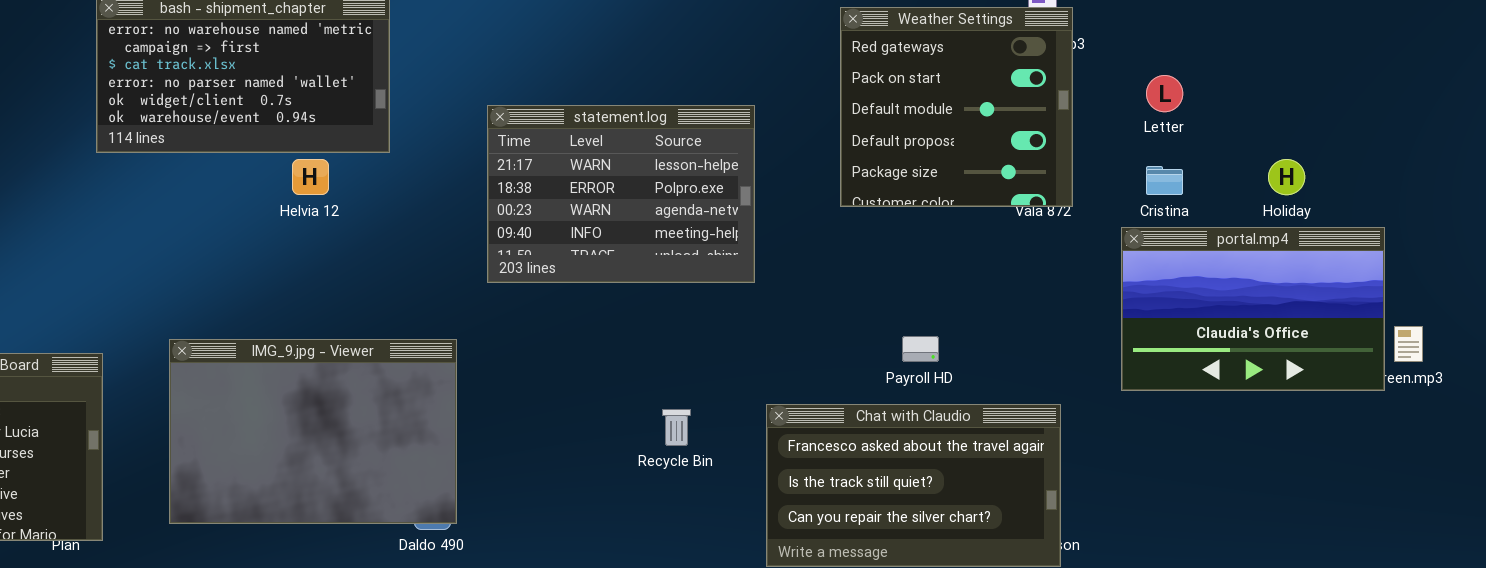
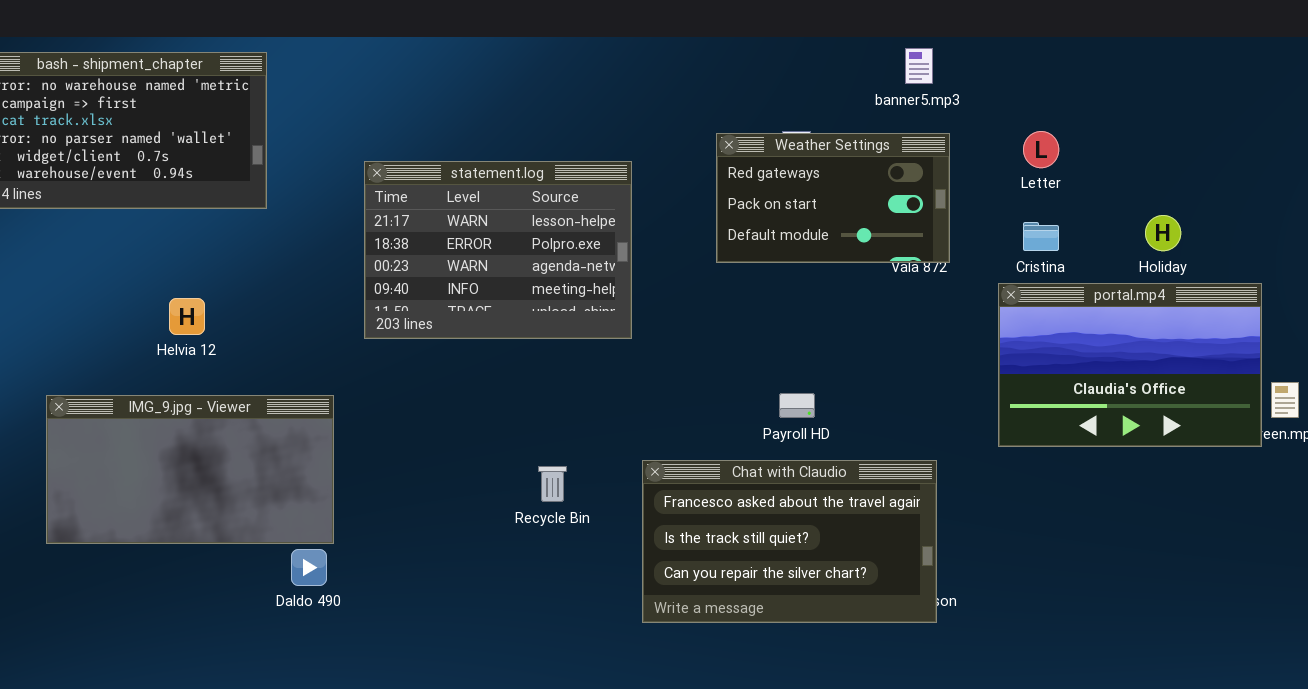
Weather Settings: [840,7,1073,207] -> [716,133,950,263], resized
Helvia 12: [292,159,329,195] -> [169,298,205,335], moved
IMG_9.jpg - Viewer: [169,339,457,524] -> [46,395,334,544], resized

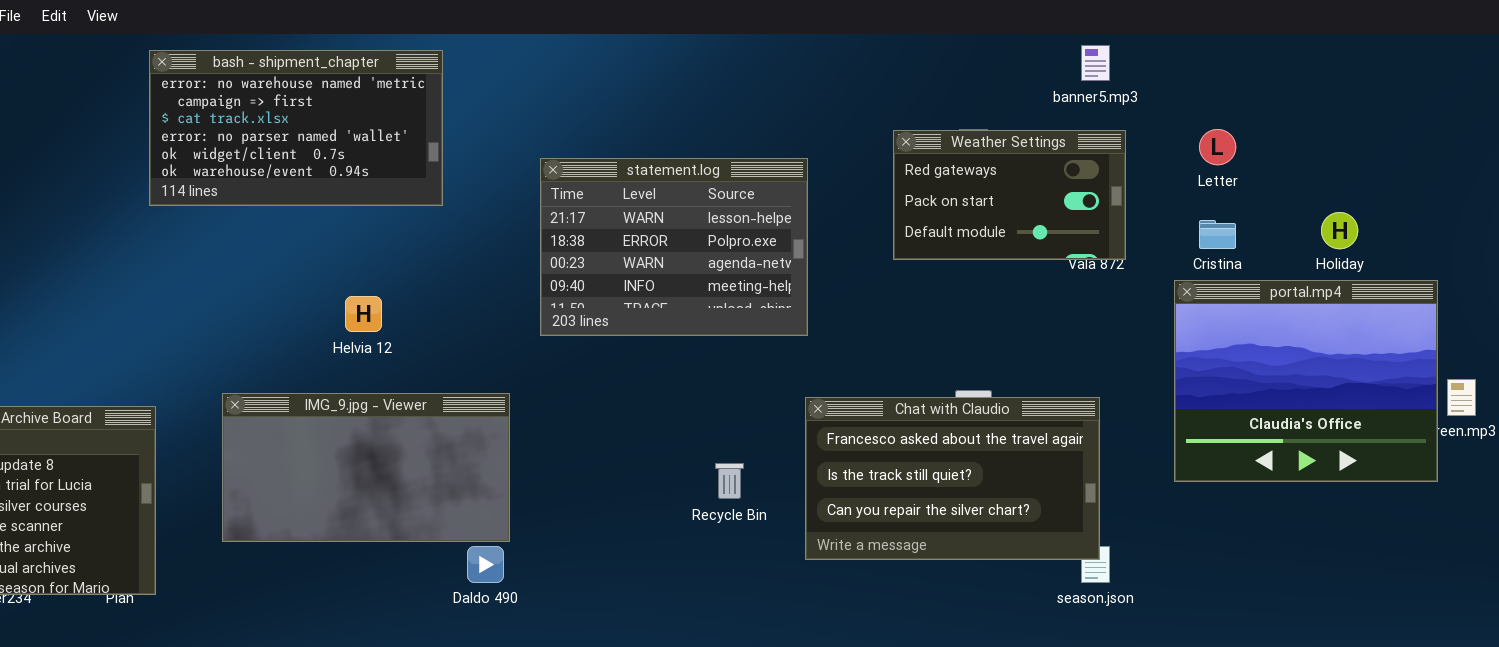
portal.mp4: [998,283,1262,447] -> [1174,280,1438,482], resized
Chat with Claudio: [642,460,937,623] -> [805,397,1100,560], moved

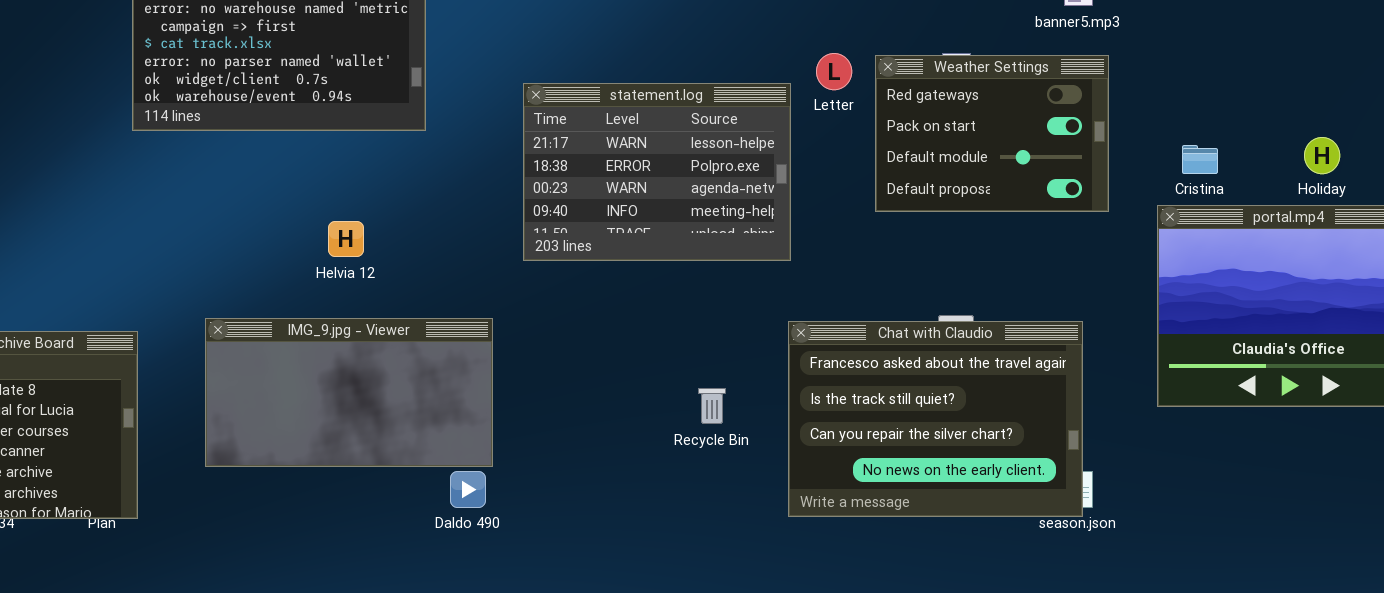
Letter: [1199,129,1236,165] -> [816,53,852,90], moved
Weather Settings: [893,130,1126,260] -> [875,55,1109,212], resized
Chat with Claudio: [805,397,1100,560] -> [788,321,1083,517], resized

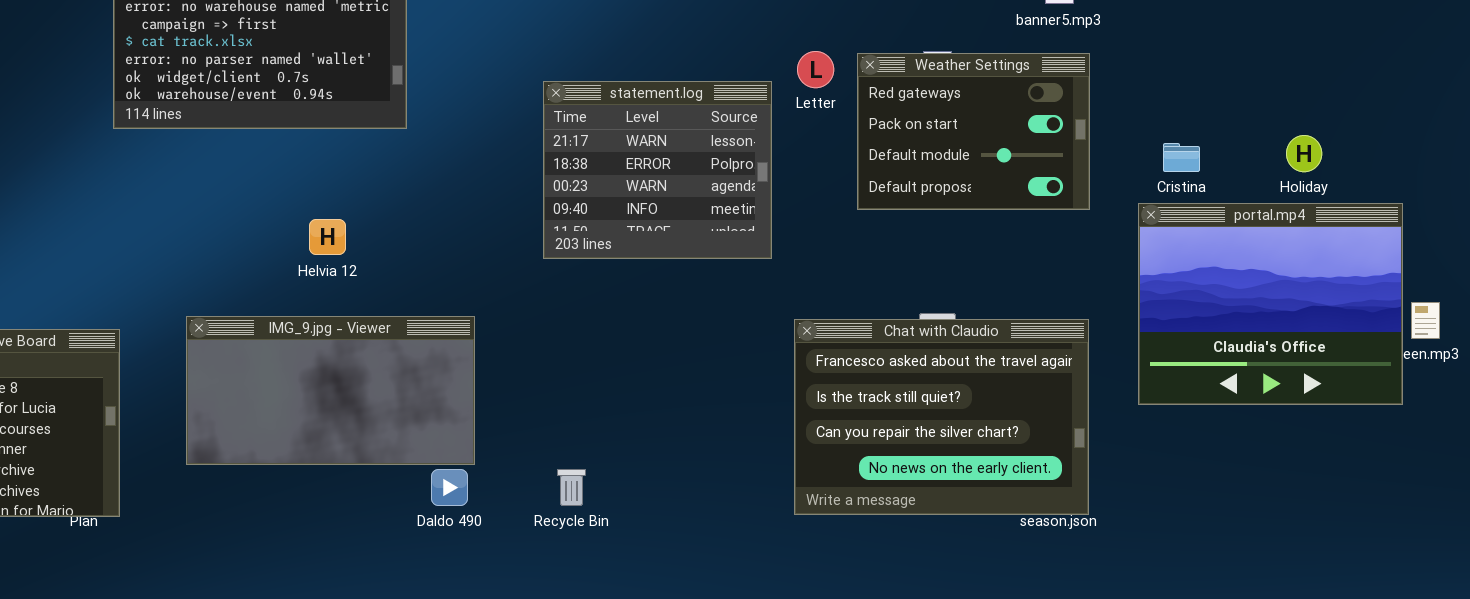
statement.log: [523,83,791,261] -> [543,81,772,259], resized
Chat with Claudio: [788,321,1083,517] -> [794,319,1089,515], moved
Recycle Bin: [698,388,726,424] -> [557,469,586,506], moved

